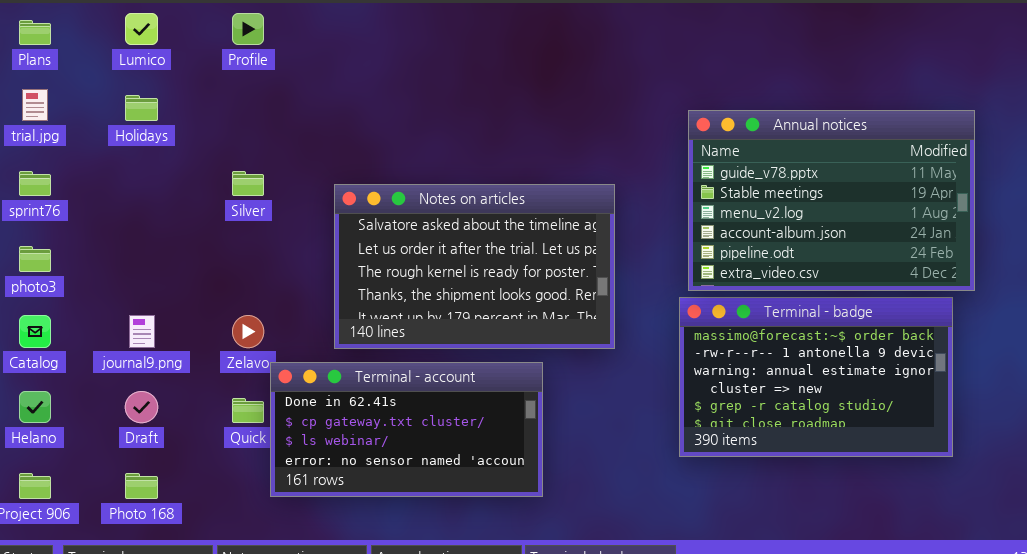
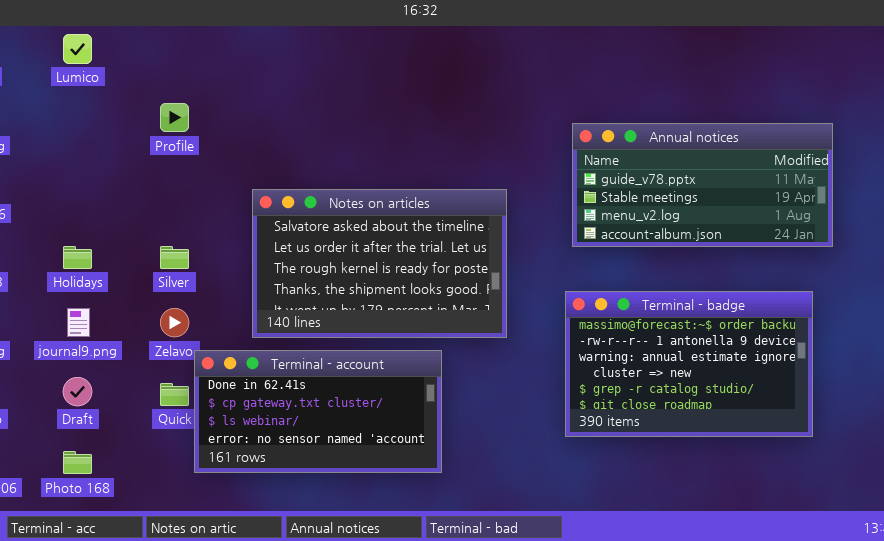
Profile: [232,13,264,45] -> [160,103,189,132], moved
Holidays: [125,95,158,121] -> [63,246,92,269], moved
Annual notices: [688,110,975,291] -> [572,123,833,247], resized
Silver: [232,171,264,196] -> [160,246,189,269], moved

